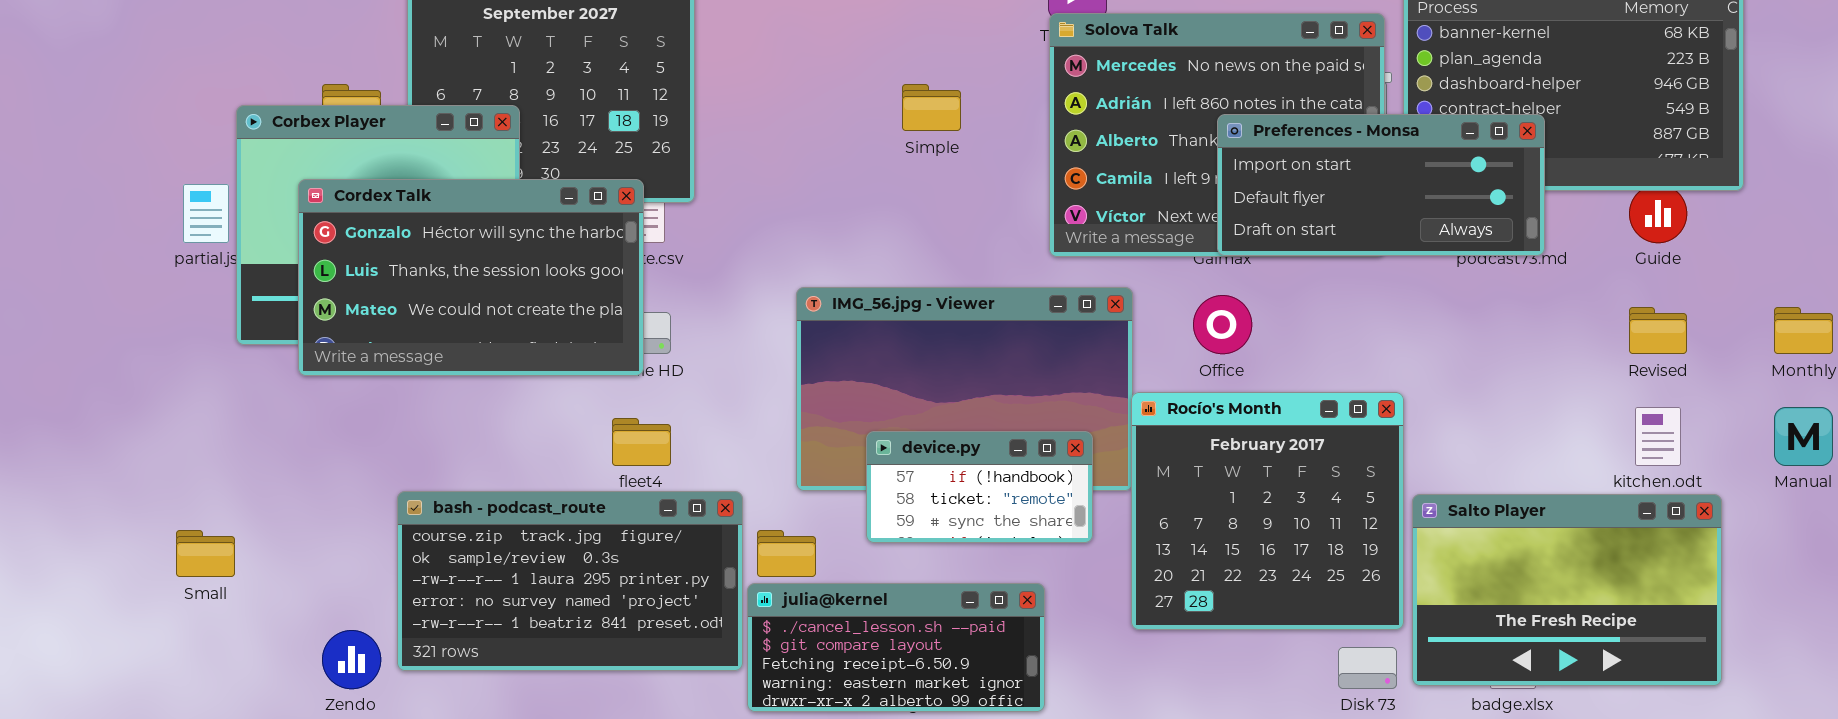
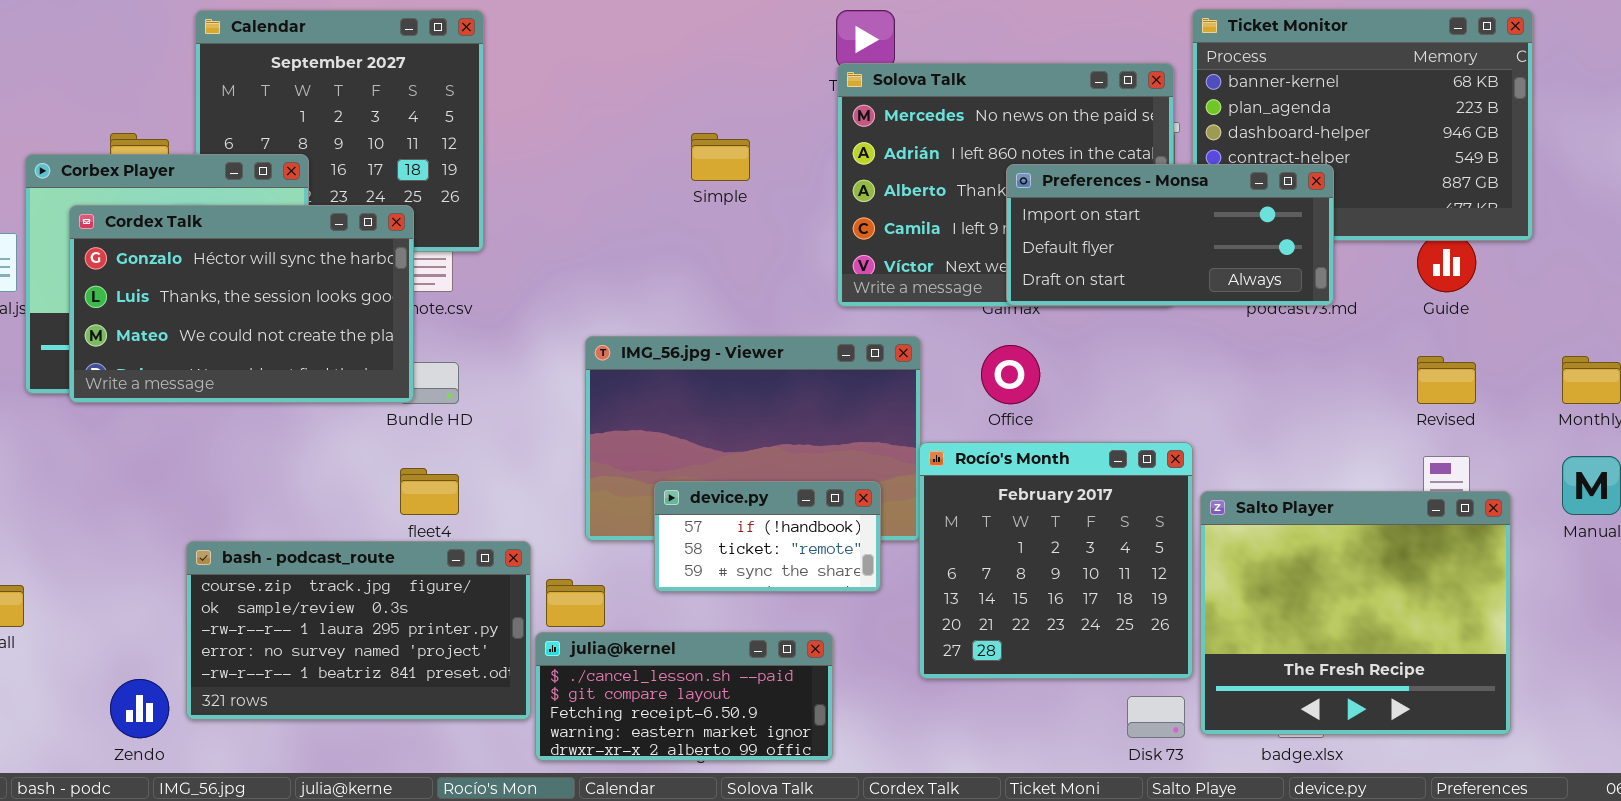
Cordex Talk: [298,179,644,376] -> [69,205,414,403], moved
Salto Player: [1412,494,1722,686] -> [1200,491,1511,735], resized

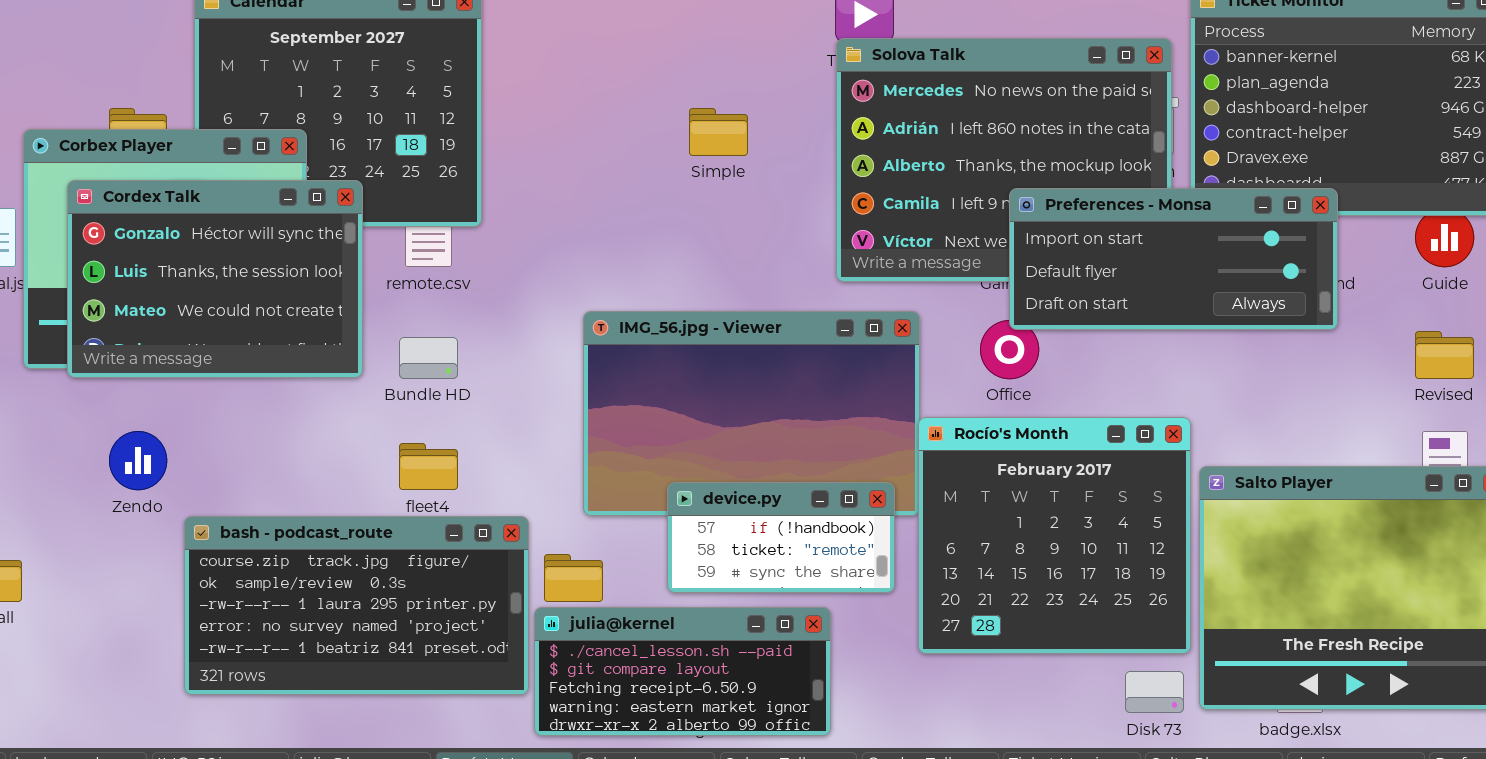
Preferences - Monsa: [1006,164,1334,306] -> [1009,188,1338,330], moved
Cordex Talk: [69,205,414,403] -> [67,180,363,378], resized
device.py: [654,481,881,592] -> [667,482,895,593], moved
Zendo: [110,679,169,738] -> [109,431,167,490], moved

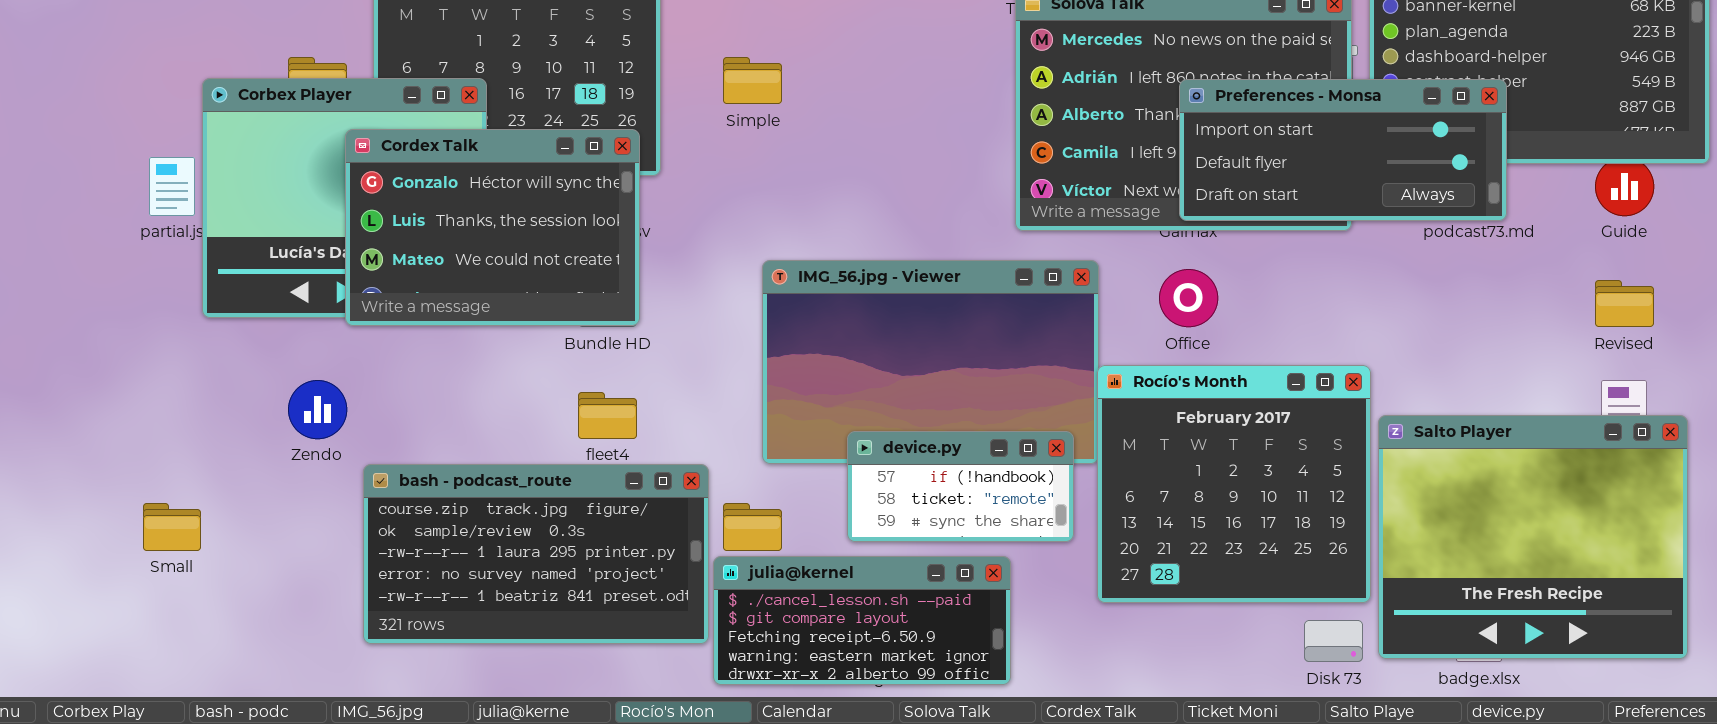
Simple: [689,108,748,156] -> [723,57,782,104], moved
Cordex Talk: [67,180,363,378] -> [345,129,640,326], moved
Preferences - Monsa: [1009,188,1338,330] -> [1179,79,1507,221], moved

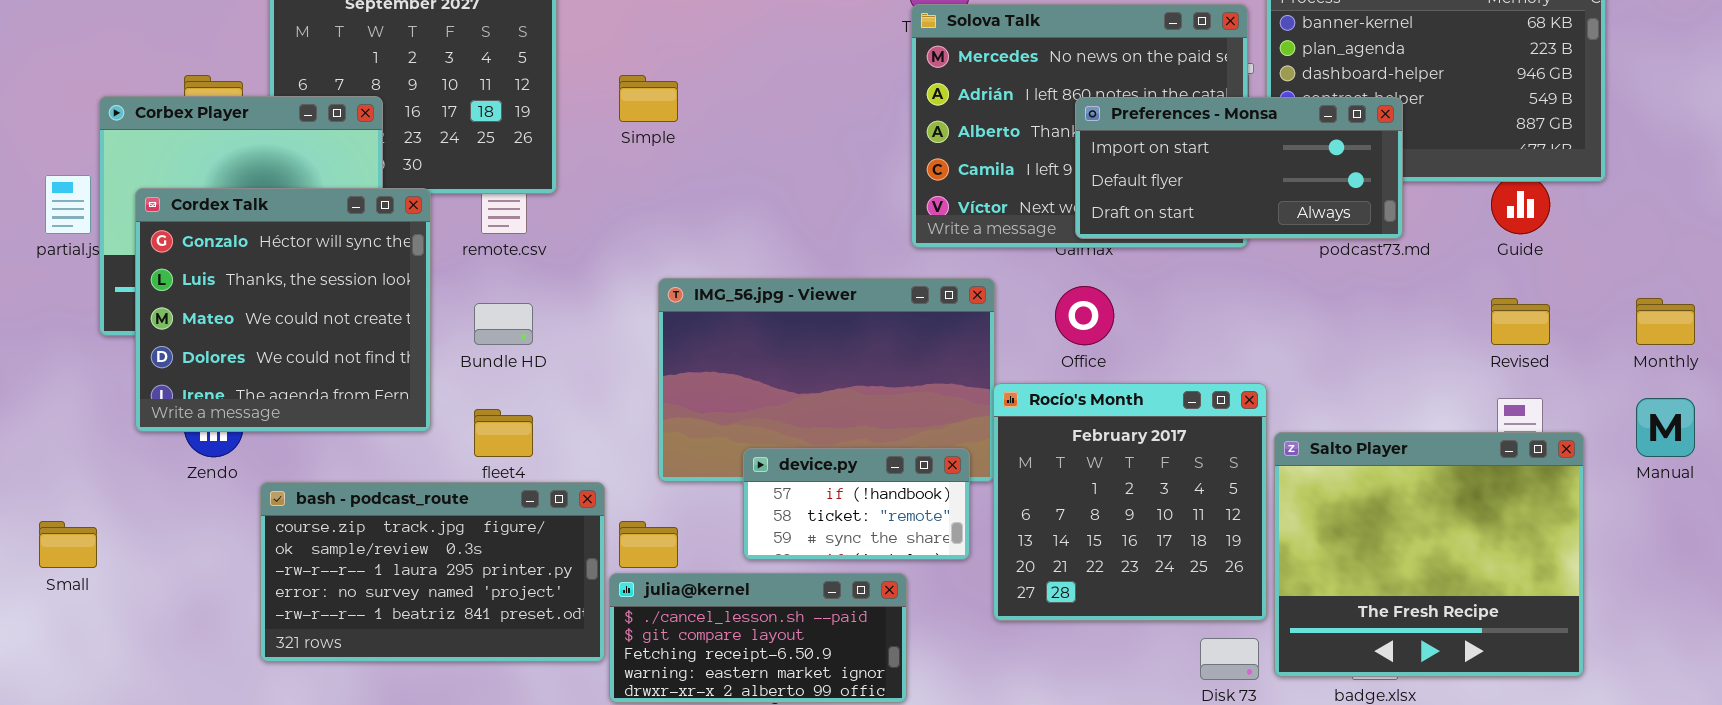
Cordex Talk: [345,129,640,326] -> [135,188,431,432], moved, resized

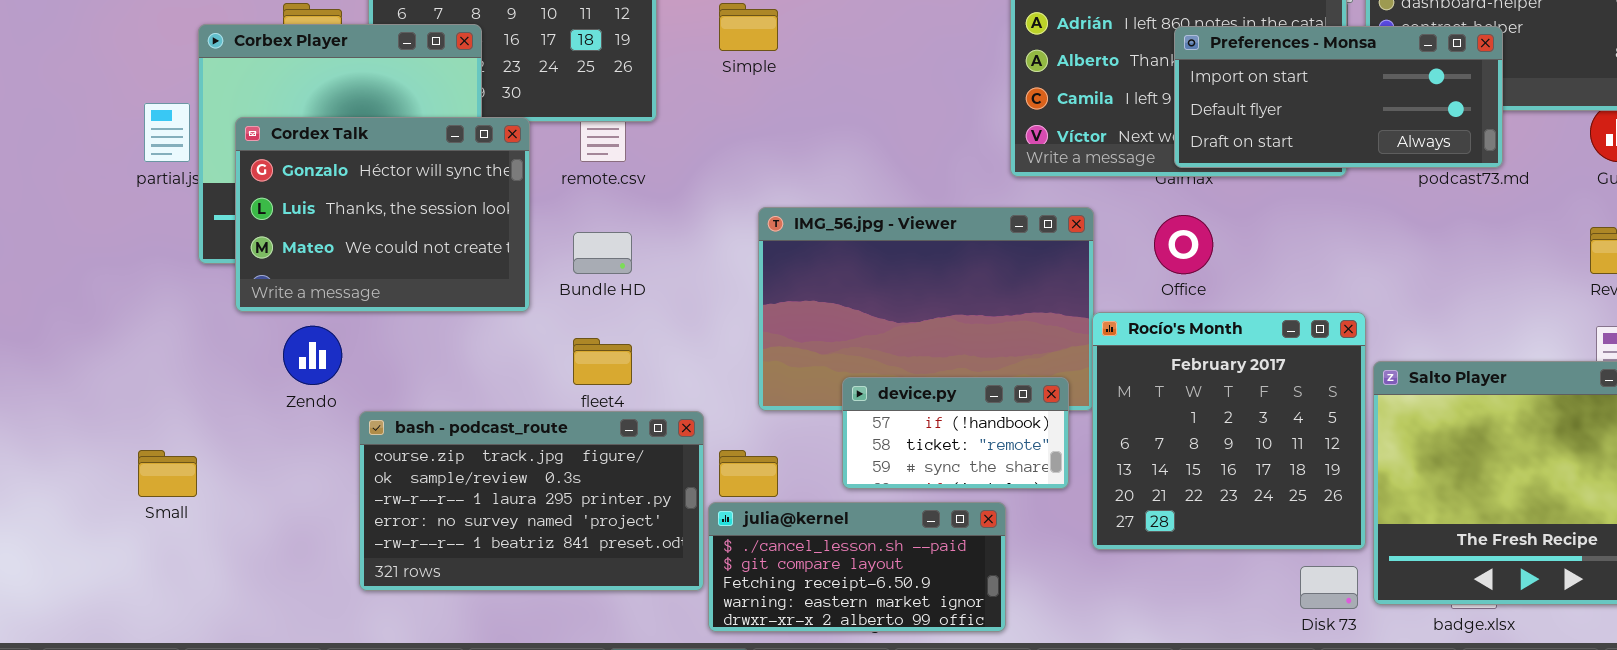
Cordex Talk: [135,188,431,432] -> [235,117,530,312], resized

